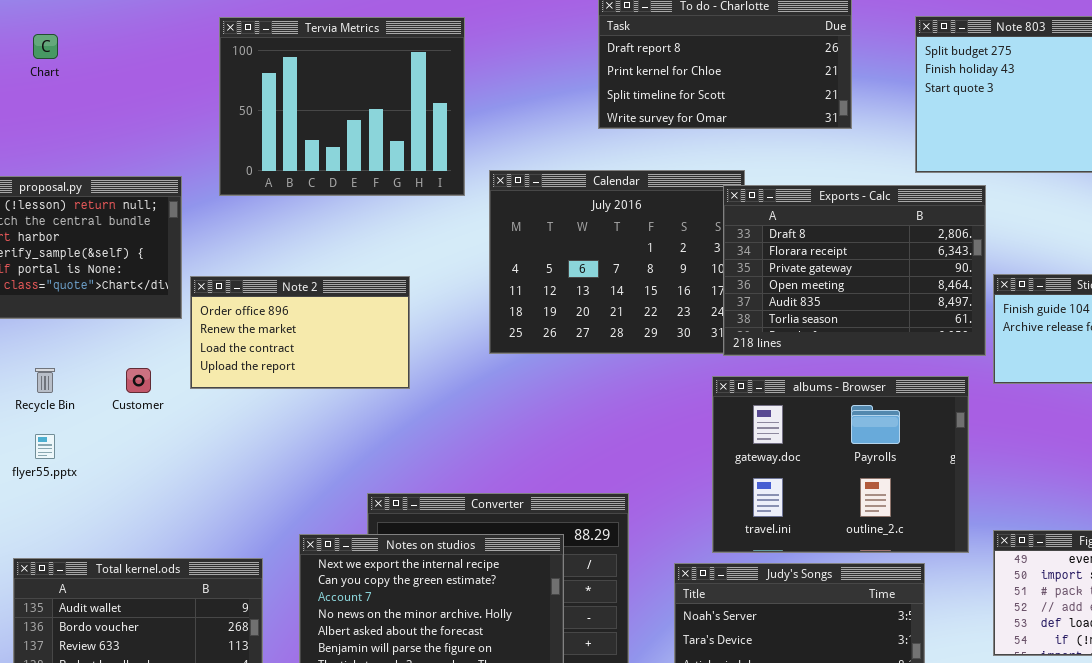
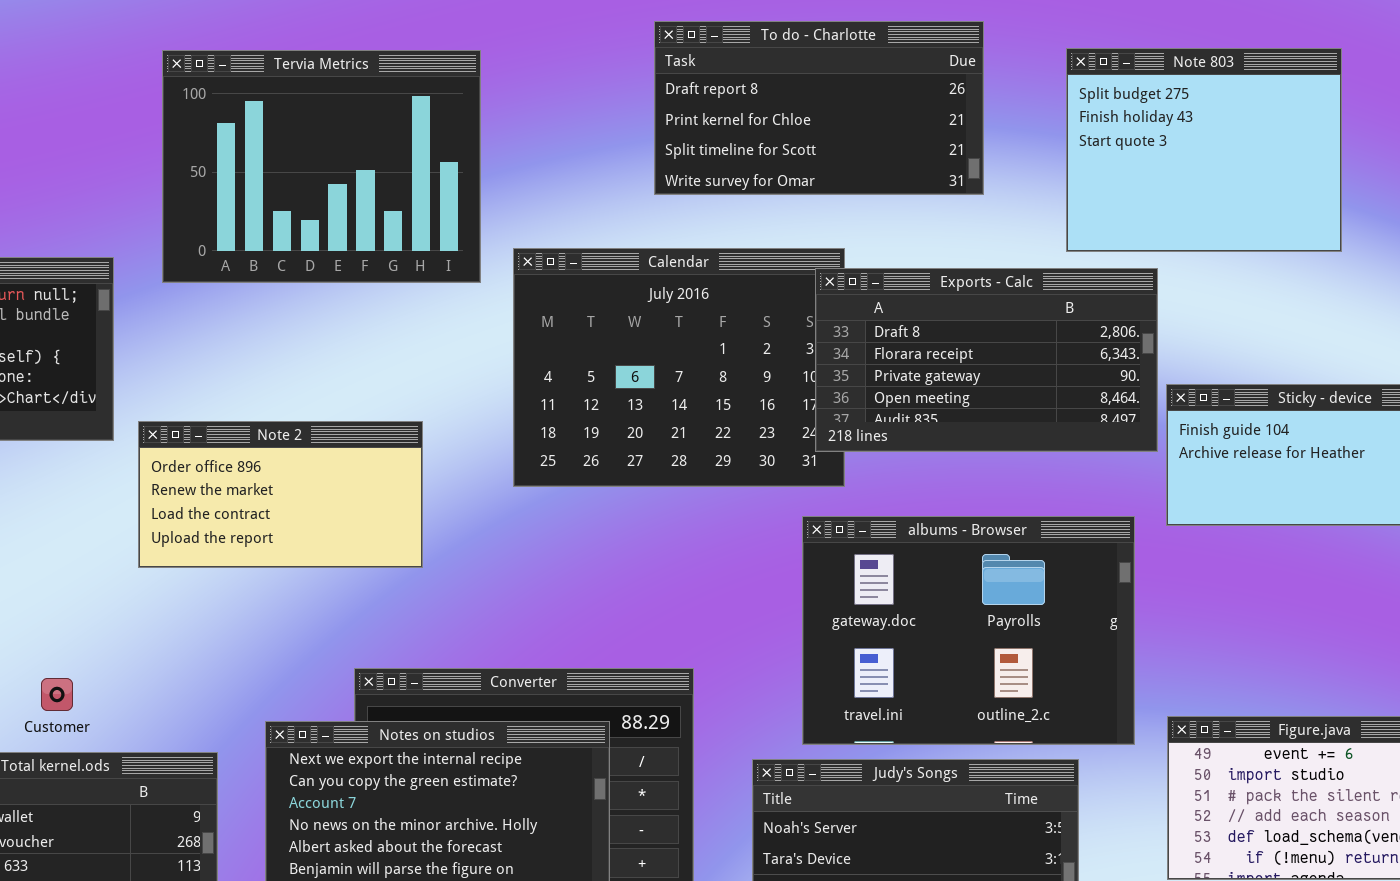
Exports - Calc: [723,185,986,356] -> [815,268,1158,452], resized
Note 2: [190,276,410,389] -> [138,421,423,568], moved
Customer: [126,368,151,393] -> [41,678,73,711], moved

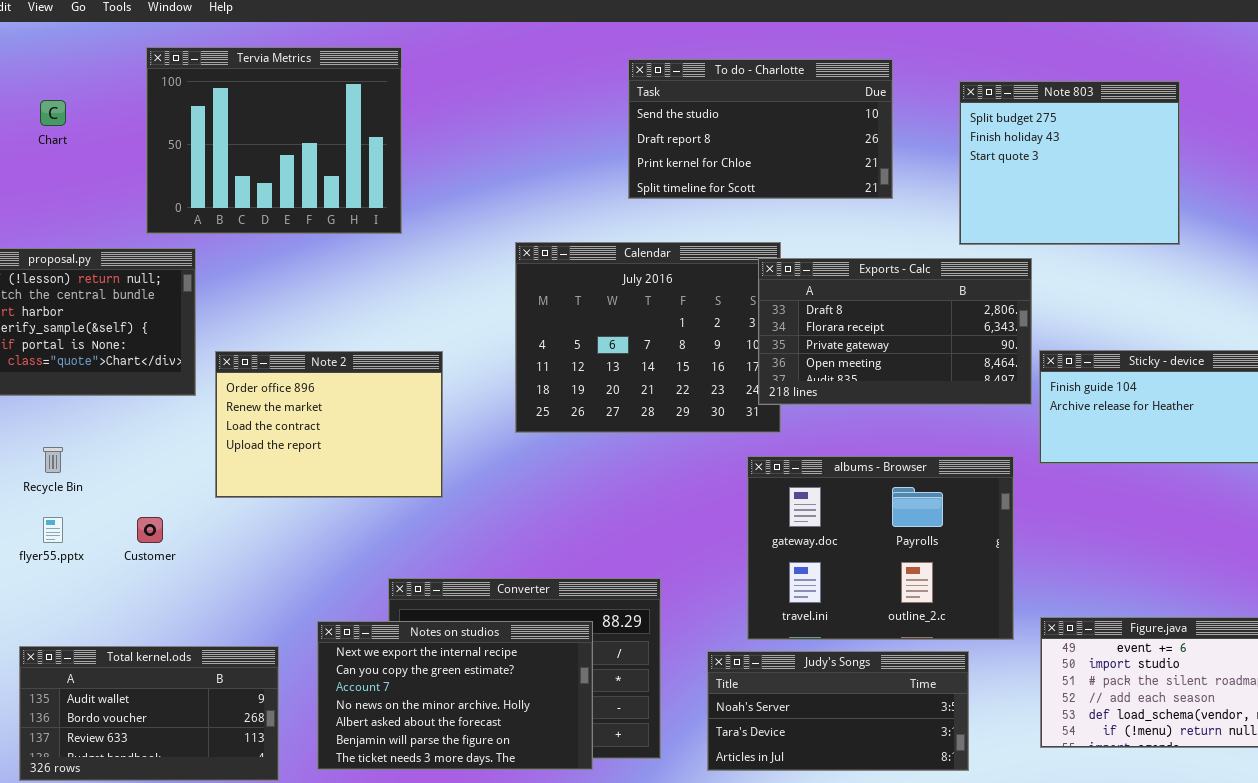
To do - Charlotte: [654,21,984,195] -> [628,59,893,199], scrolled up 1 row
Tervia Metrics: [162,50,481,283] -> [146,47,402,234], moved
Note 2: [138,421,423,568] -> [215,351,443,498], resized
Customer: [41,678,73,711] -> [137,517,163,543], moved

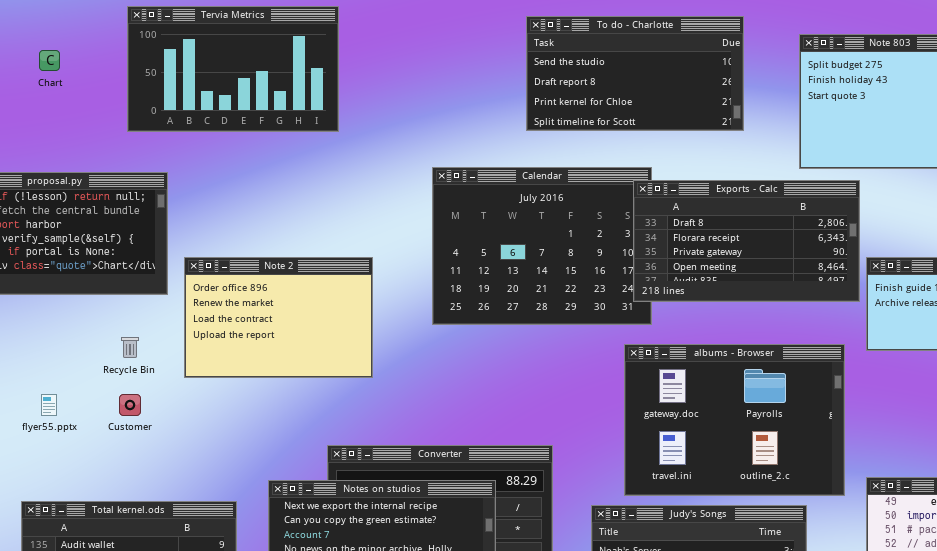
Tervia Metrics: [146,47,402,234] -> [127,6,339,132], resized
Recycle Bin: [43,447,63,473] -> [121,337,139,358], moved

